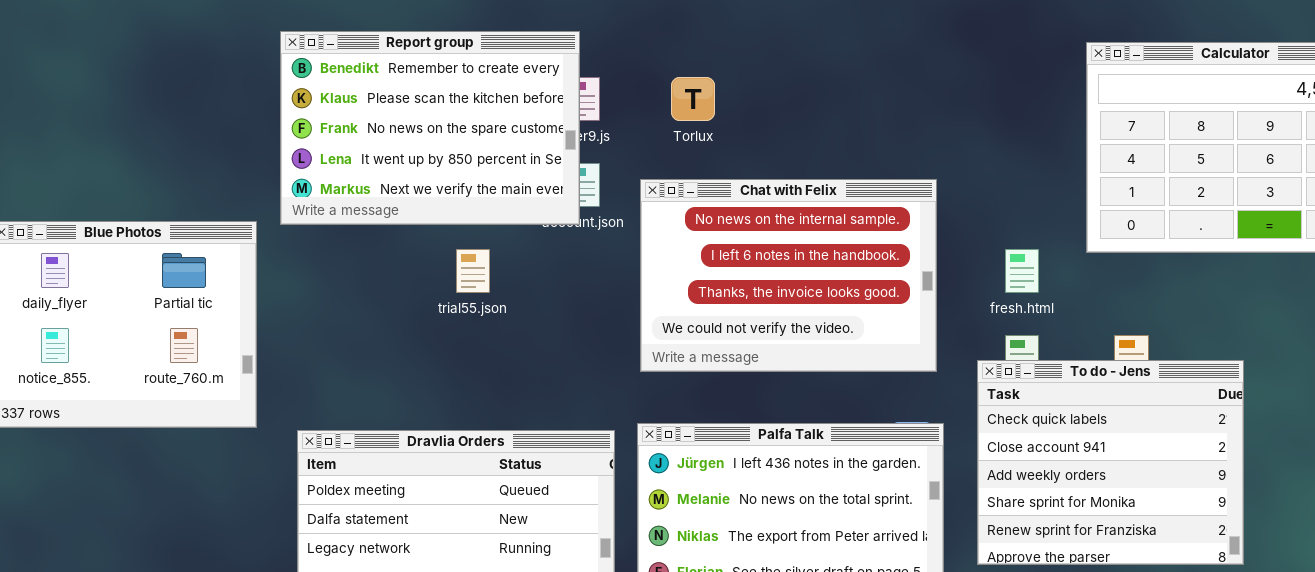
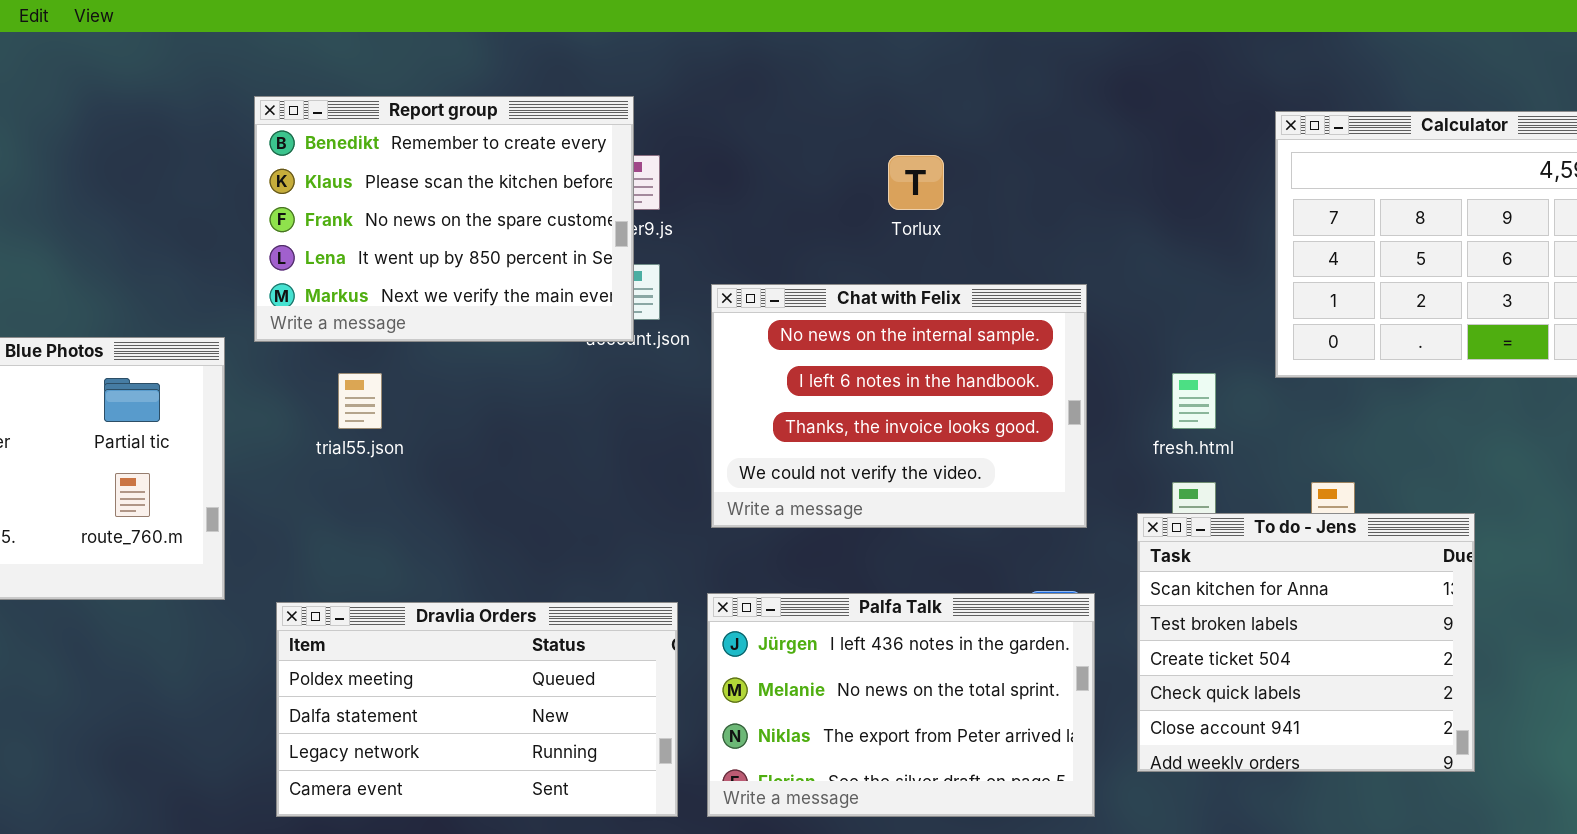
Torlux: [671,77,715,121] -> [888,155,944,210], moved
trial55.json: [456,249,490,293] -> [338,373,382,429], moved
To do - Jens: [977,360,1244,565] -> [1137,513,1475,772], scrolled up 3 rows

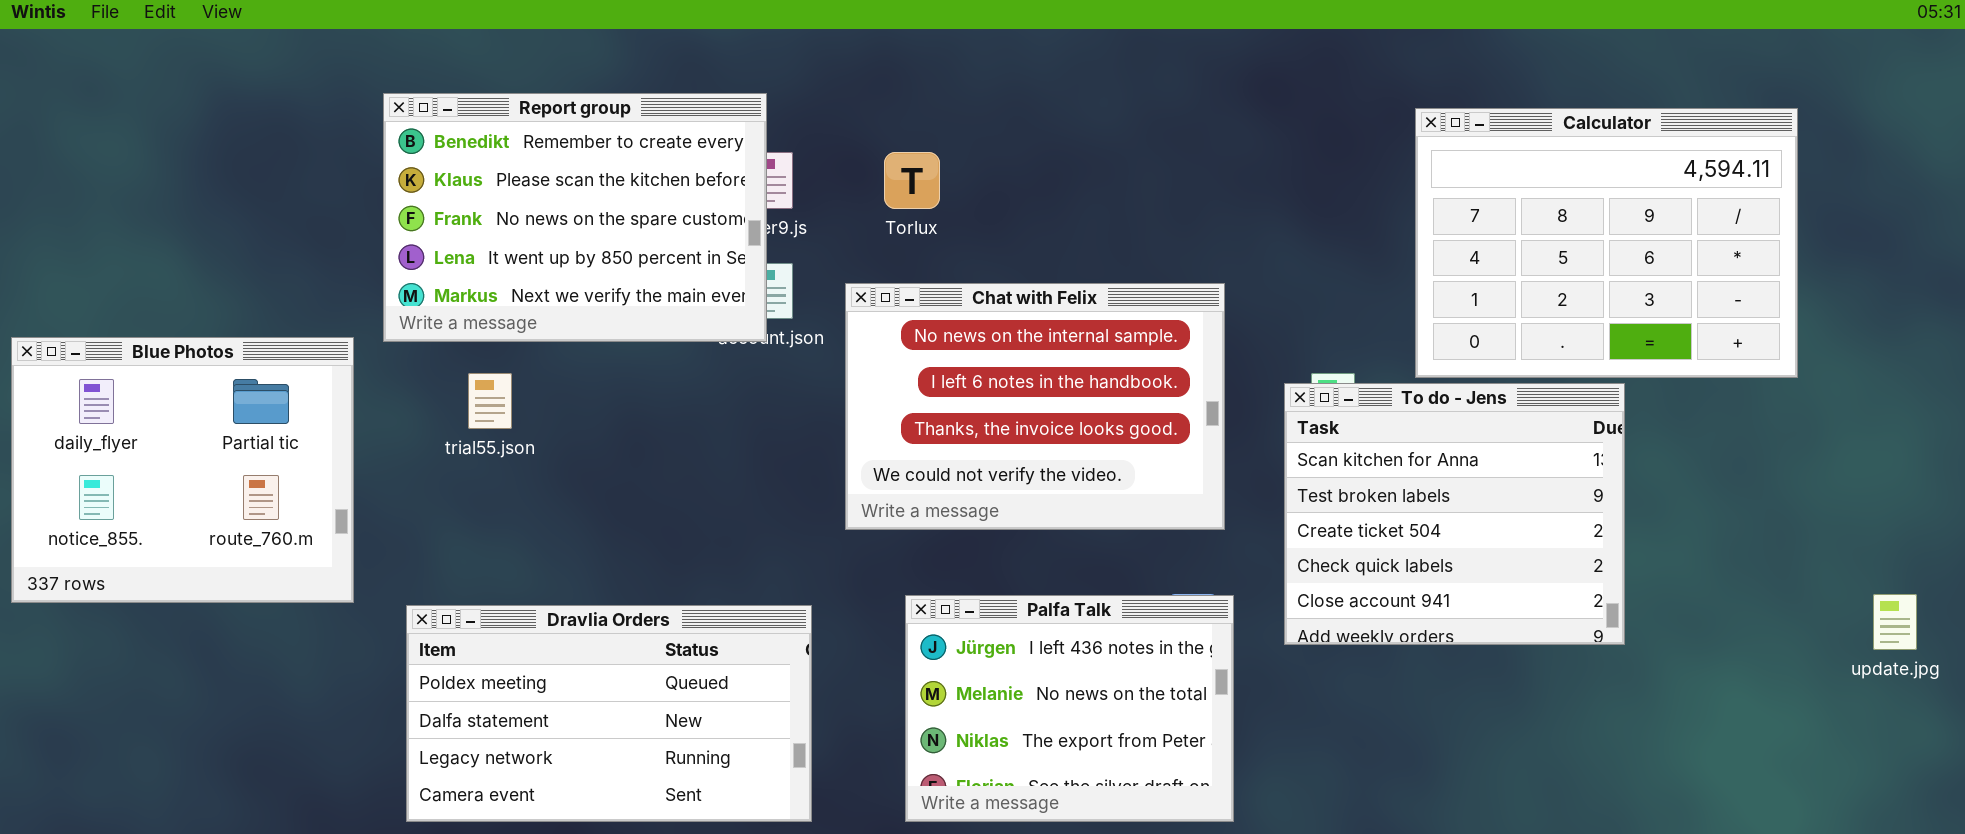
Torlux: [888,155,944,210] -> [884,152,940,209], moved
To do - Jens: [1137,513,1475,772] -> [1284,383,1625,645], moved
Palfa Talk: [707,593,1095,817] -> [905,595,1234,822], resized

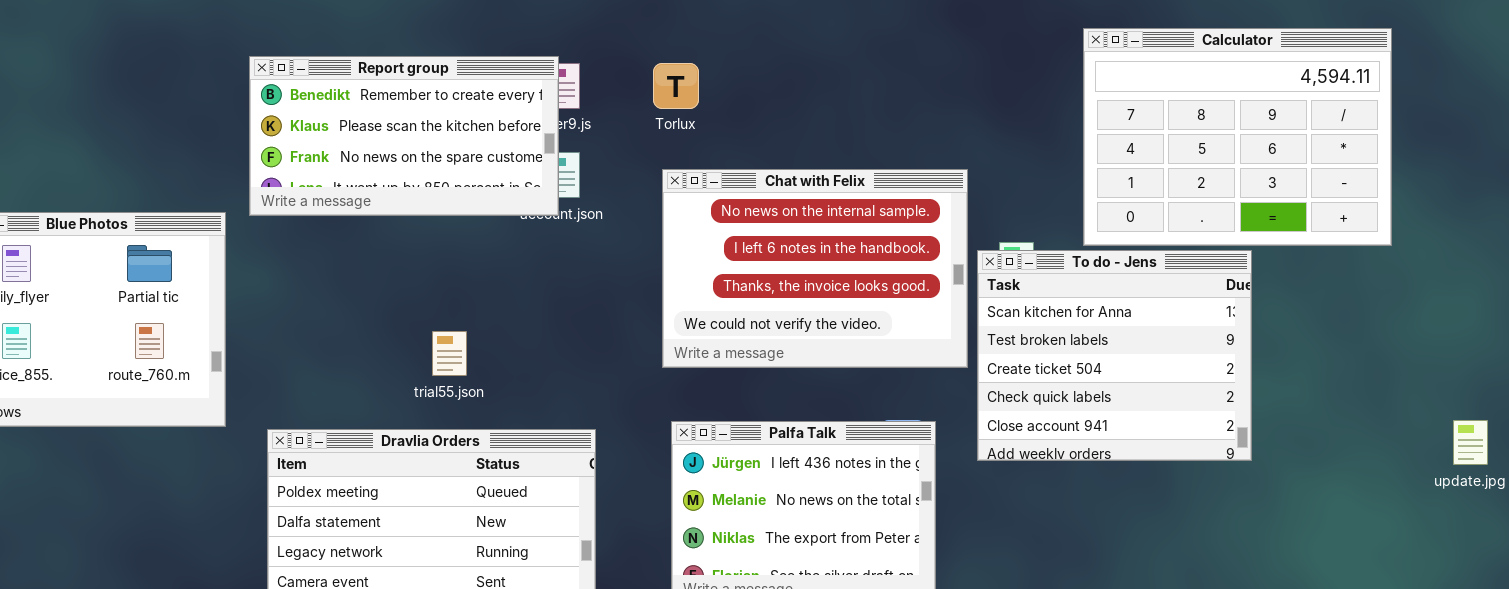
Report group: [383,93,767,342] -> [249,56,559,216], resized
Chat with Felix: [845,283,1225,530] -> [662,169,968,368], moved
trial55.json: [468,373,512,429] -> [432,331,467,376], moved

